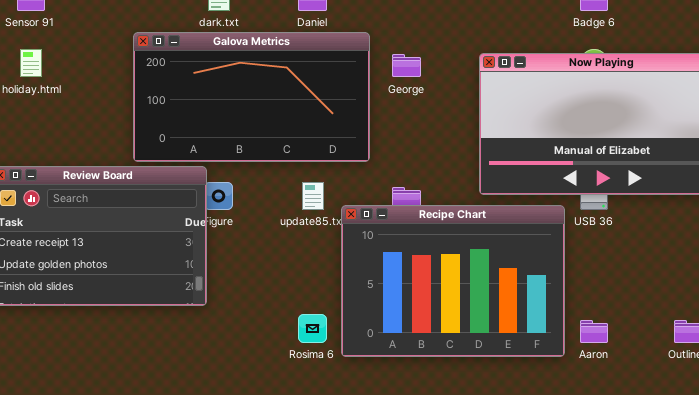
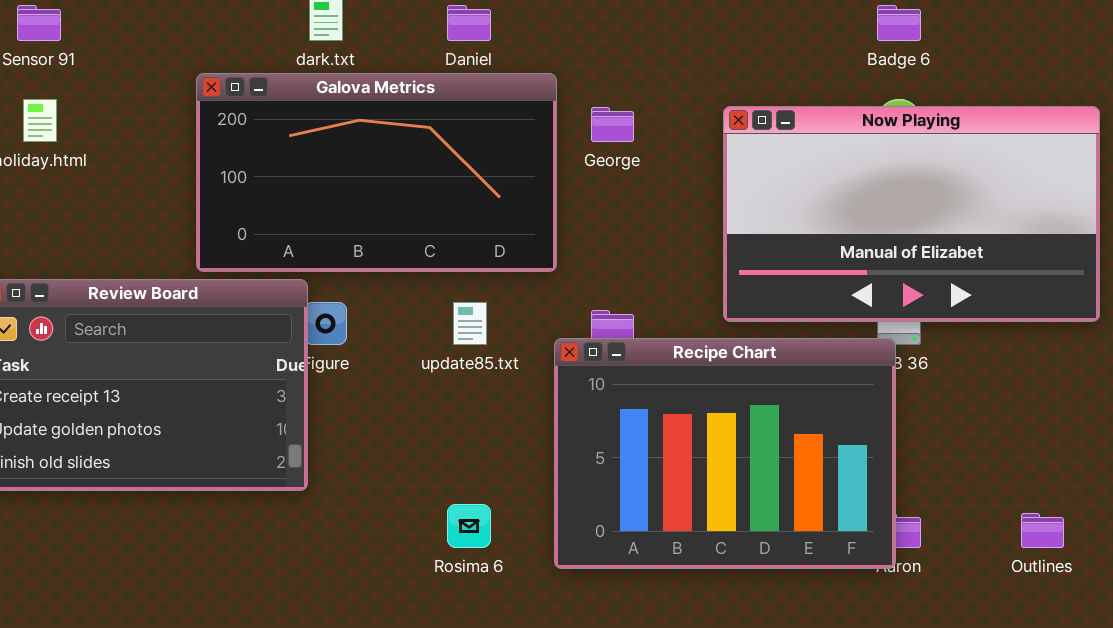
Recipe Chart: [341,205,565,357] -> [554,338,896,569], moved

